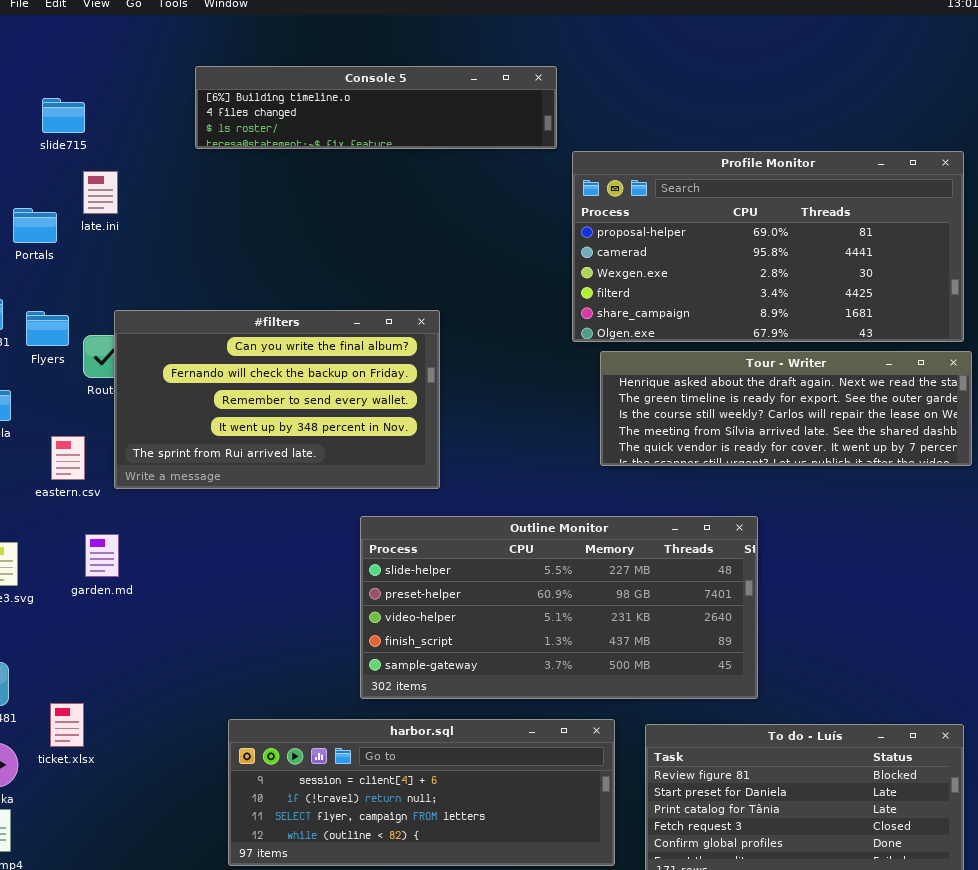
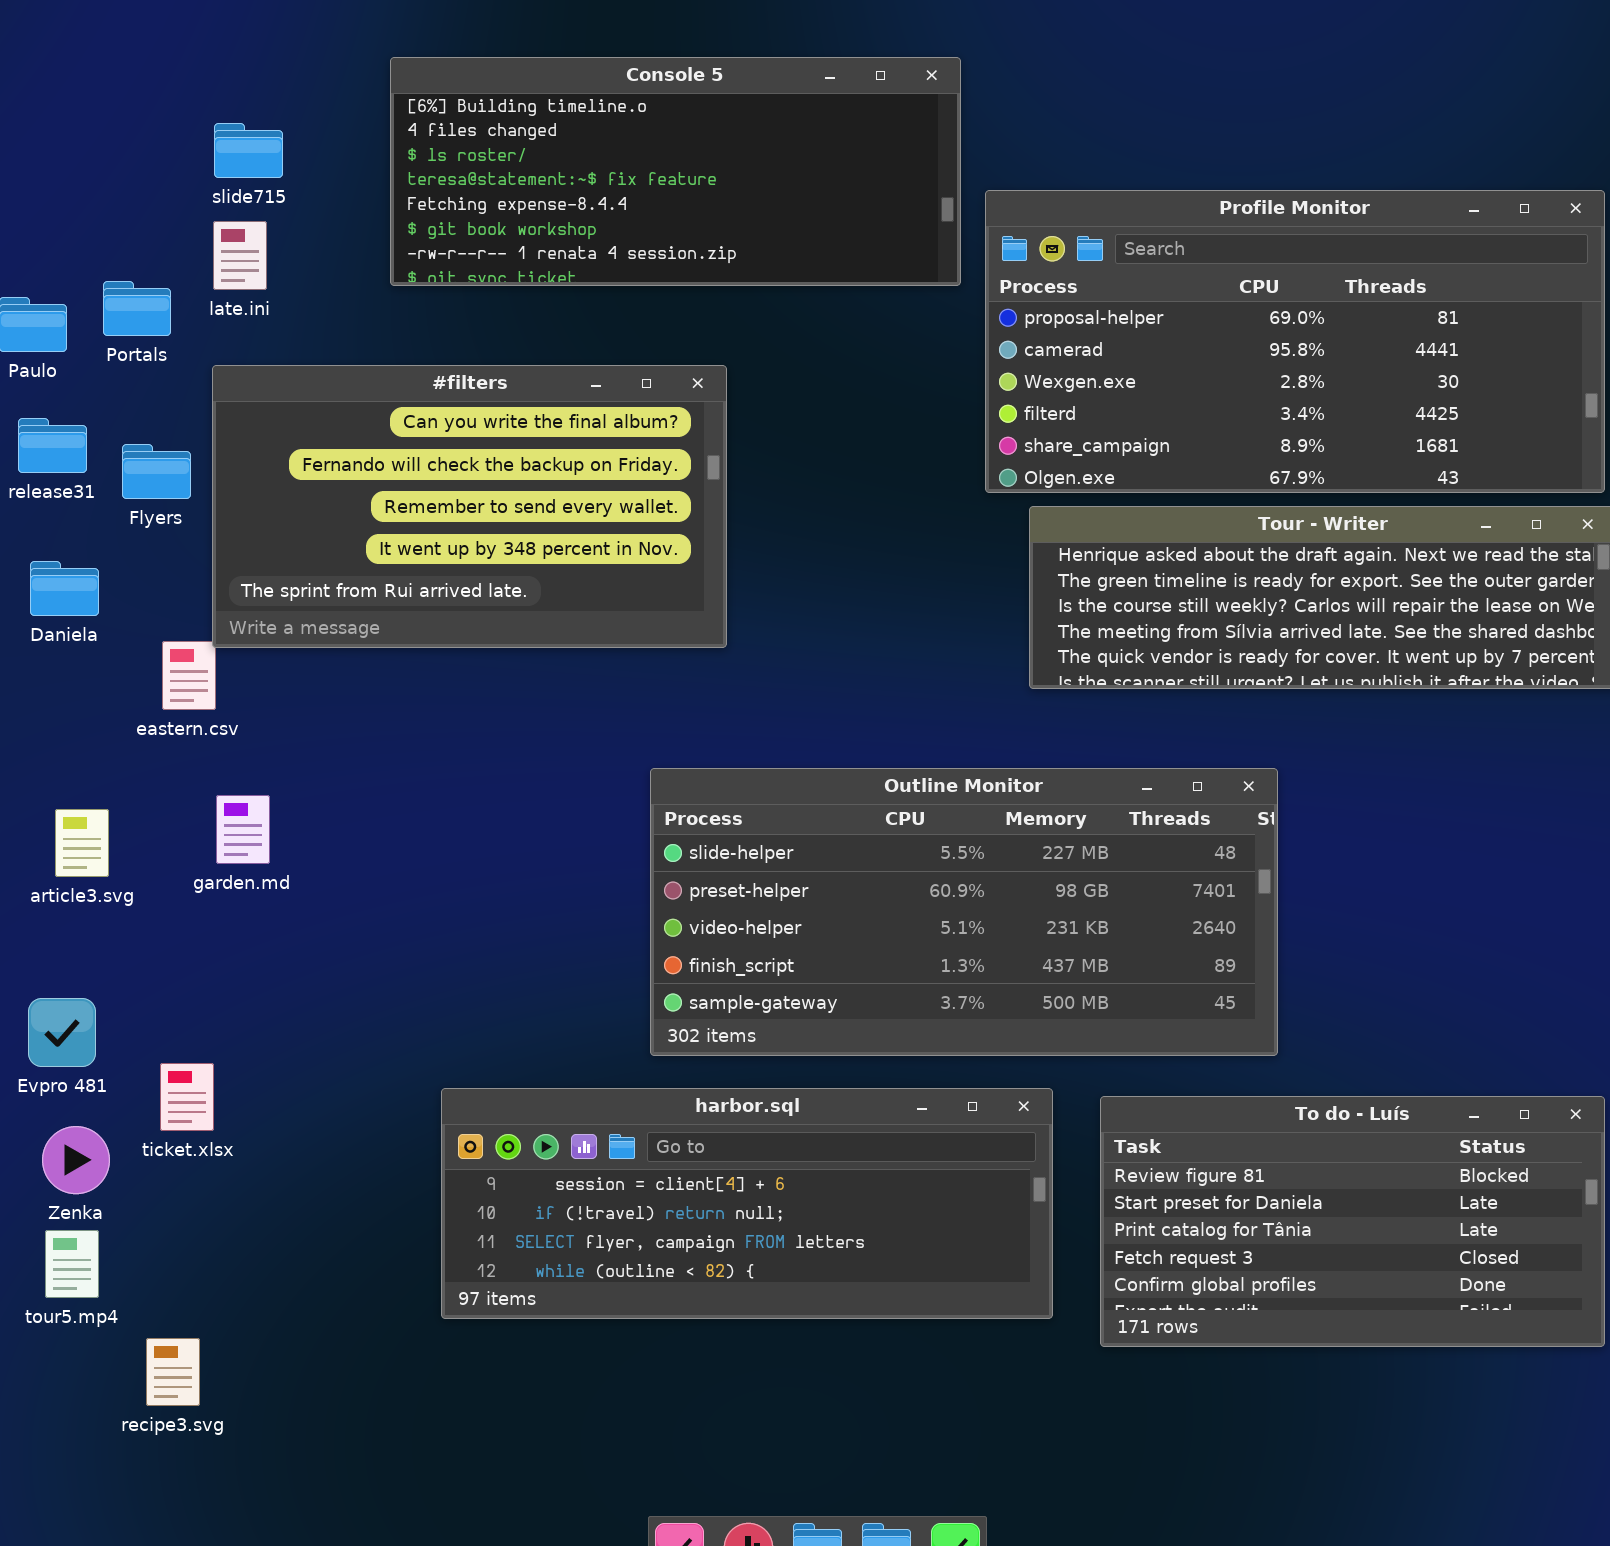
Console 5: [195,66,557,149] -> [390,57,961,286], resized
slide715: [42,98,85,133] -> [214,123,283,178], moved
#filters: [114,310,440,489] -> [212,365,727,648], moved

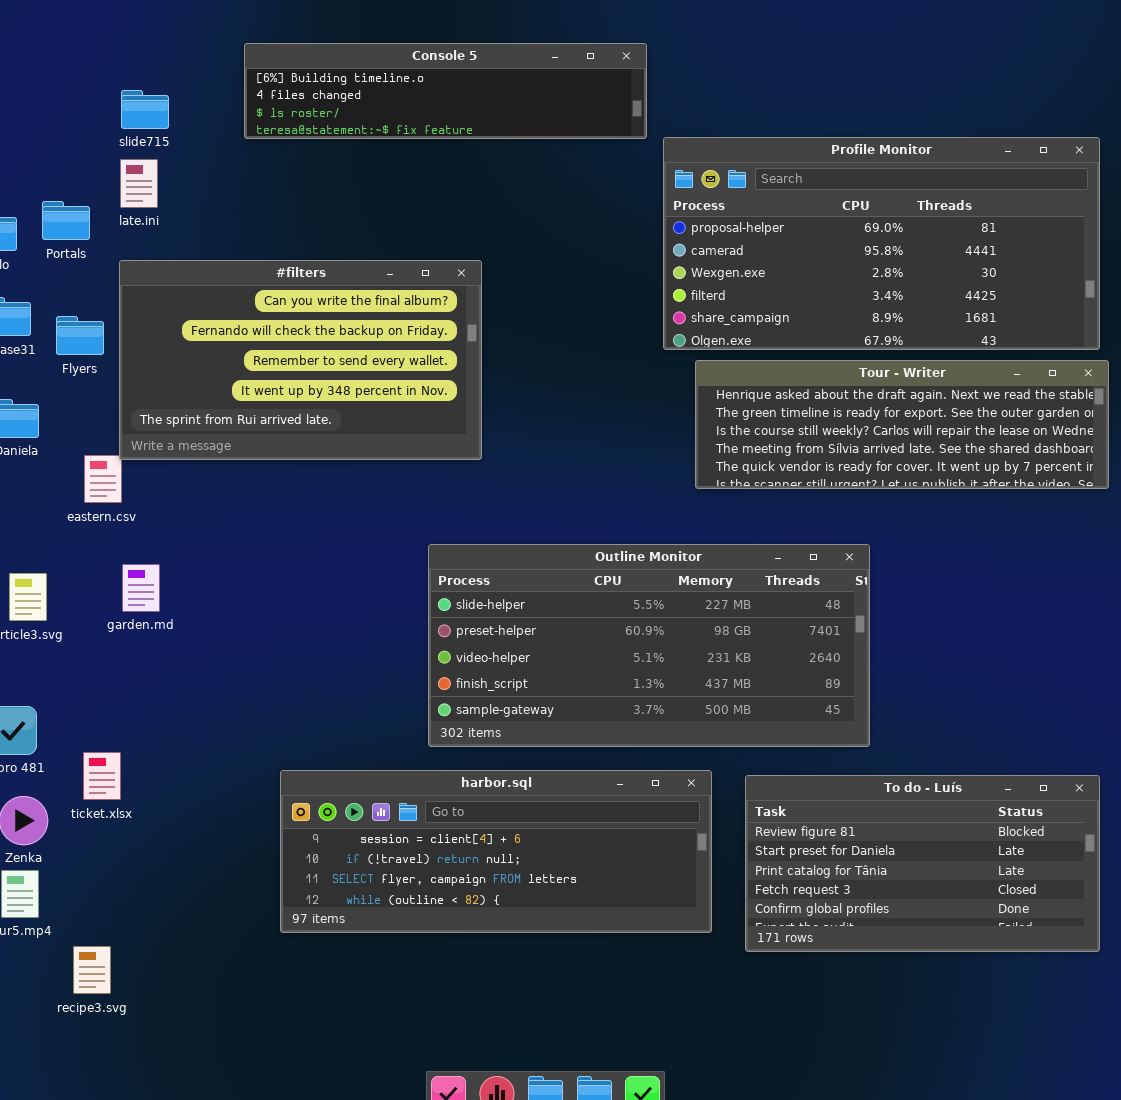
Console 5: [390,57,961,286] -> [244,43,647,139], resized

